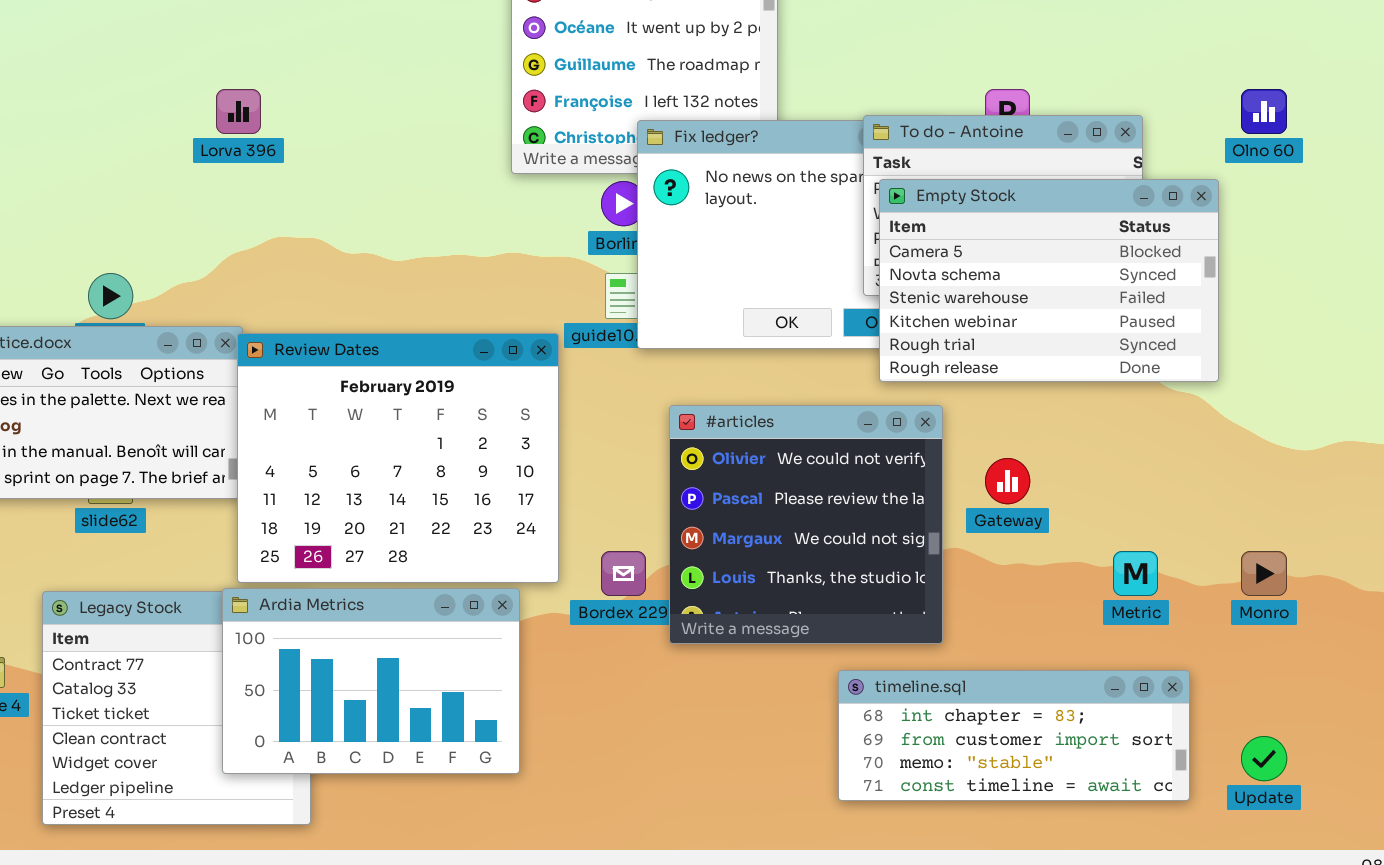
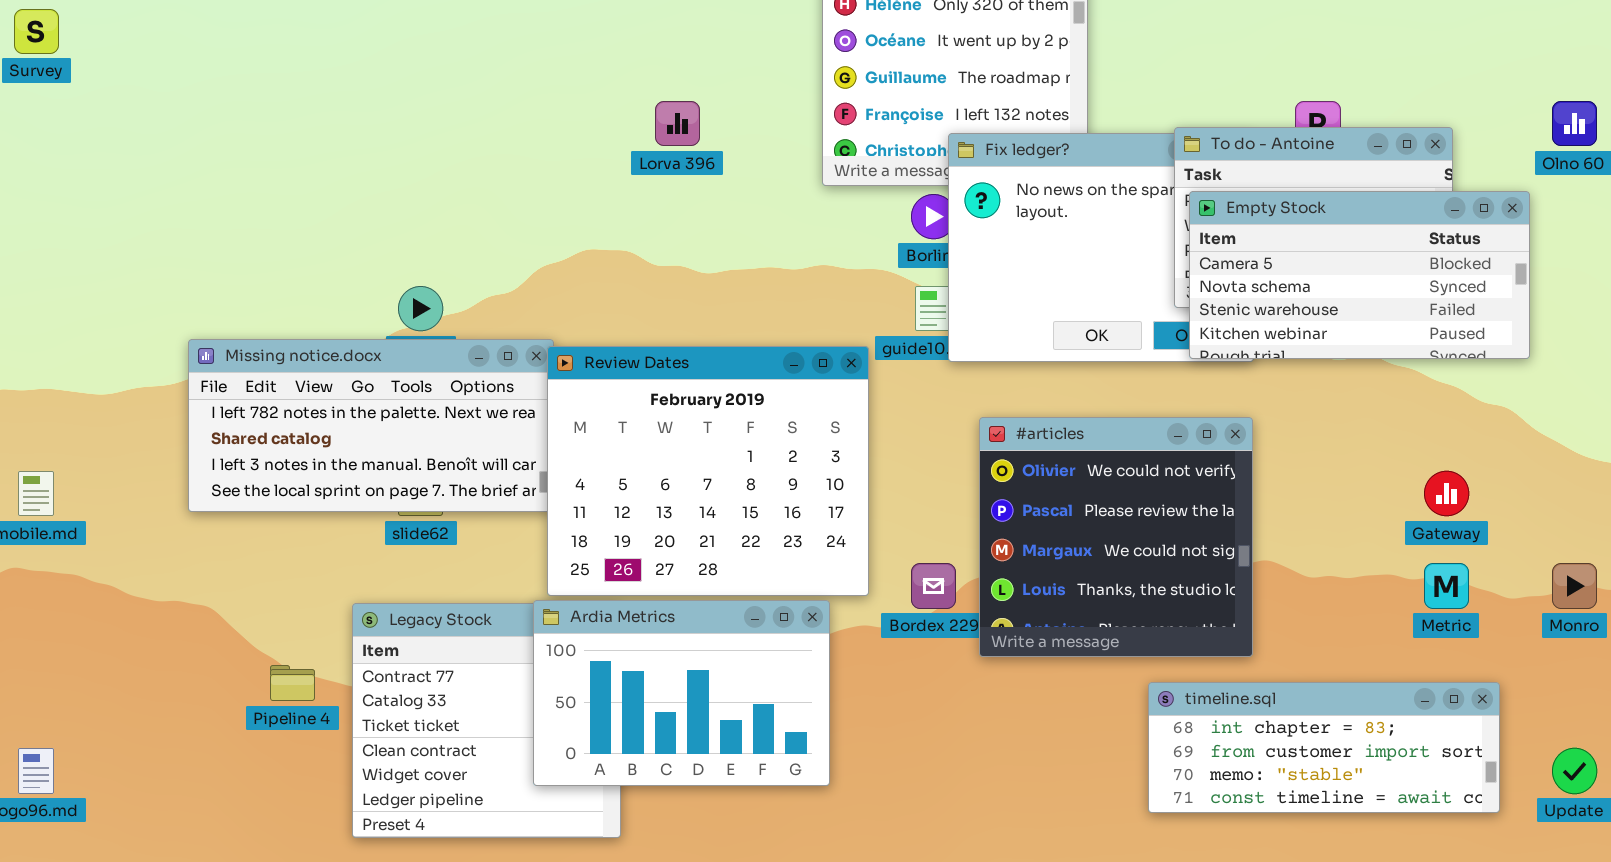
Lorva 396: [216,89,261,134] -> [655,101,700,146], moved
Empty Stock: [879,179,1219,382] -> [1189,191,1530,359], resized
Gateway: [985,458,1030,504] -> [1424,471,1469,516], moved

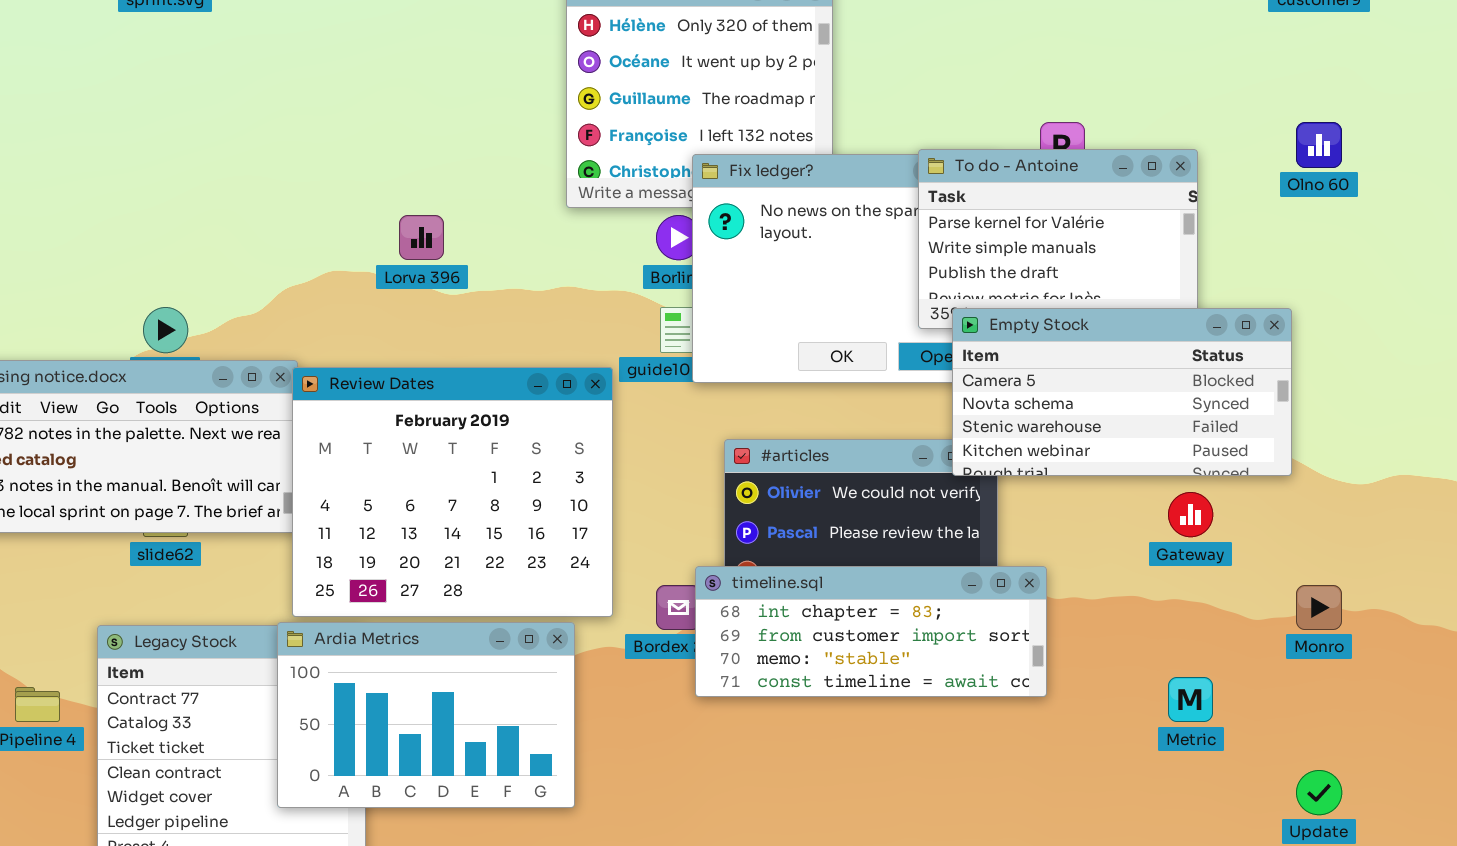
Lorva 396: [655,101,700,146] -> [399,215,444,260], moved
Empty Stock: [1189,191,1530,359] -> [952,308,1292,476], moved
Metric: [1424,563,1469,609] -> [1168,677,1213,722], moved
timeline.sql: [1148,682,1500,813] -> [695,566,1047,697], moved

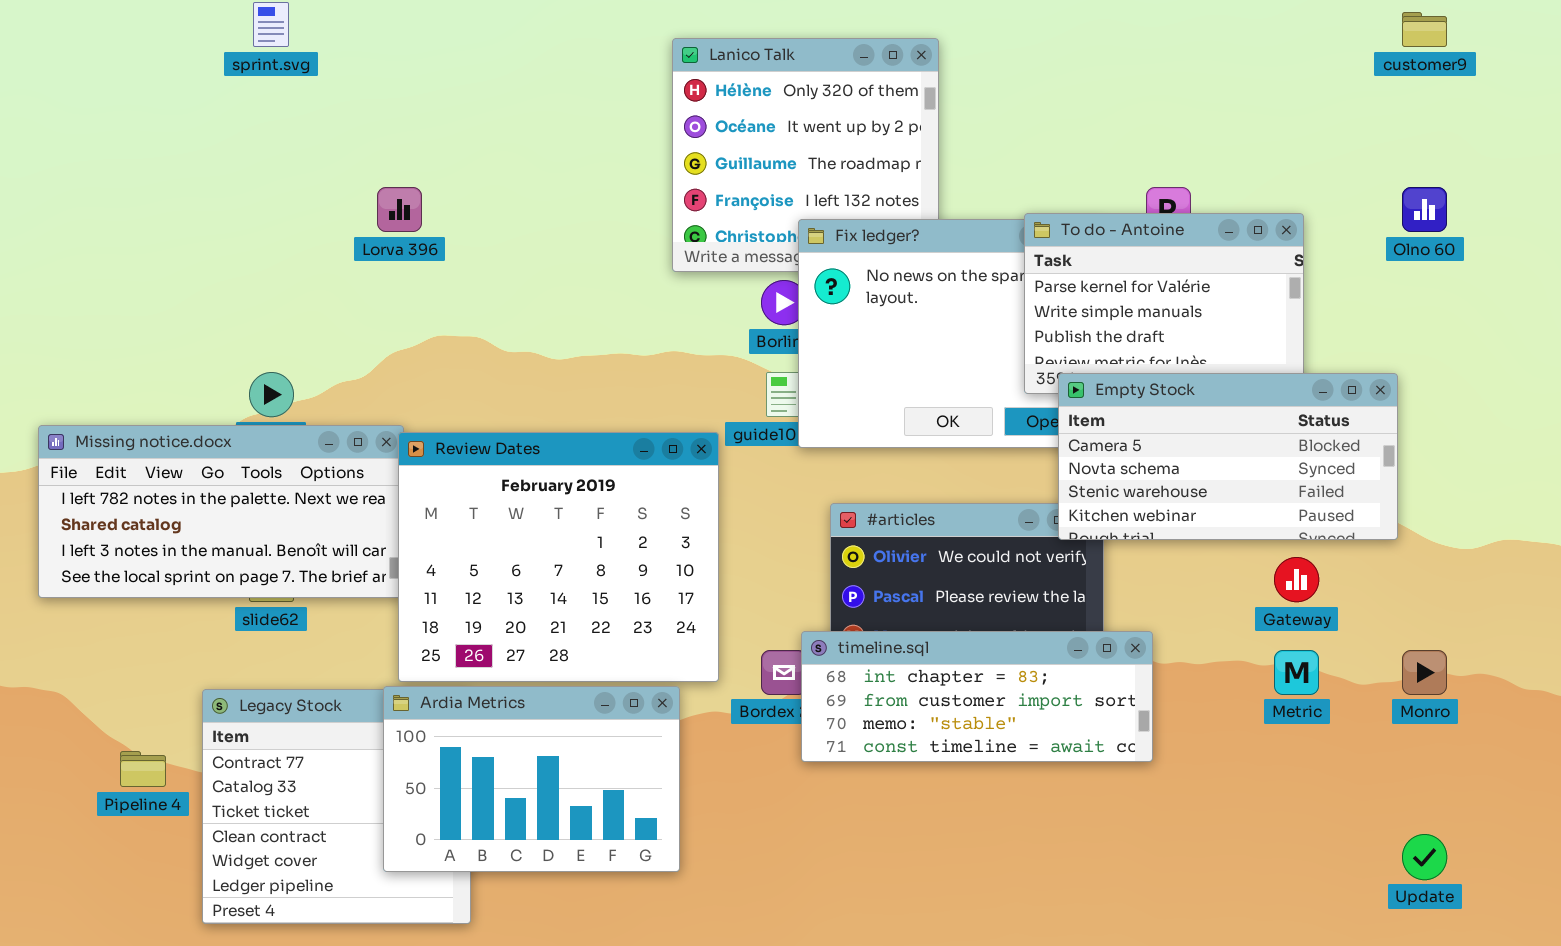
Lorva 396: [399,215,444,260] -> [377,187,422,232], moved
Metric: [1168,677,1213,722] -> [1274,650,1319,695], moved

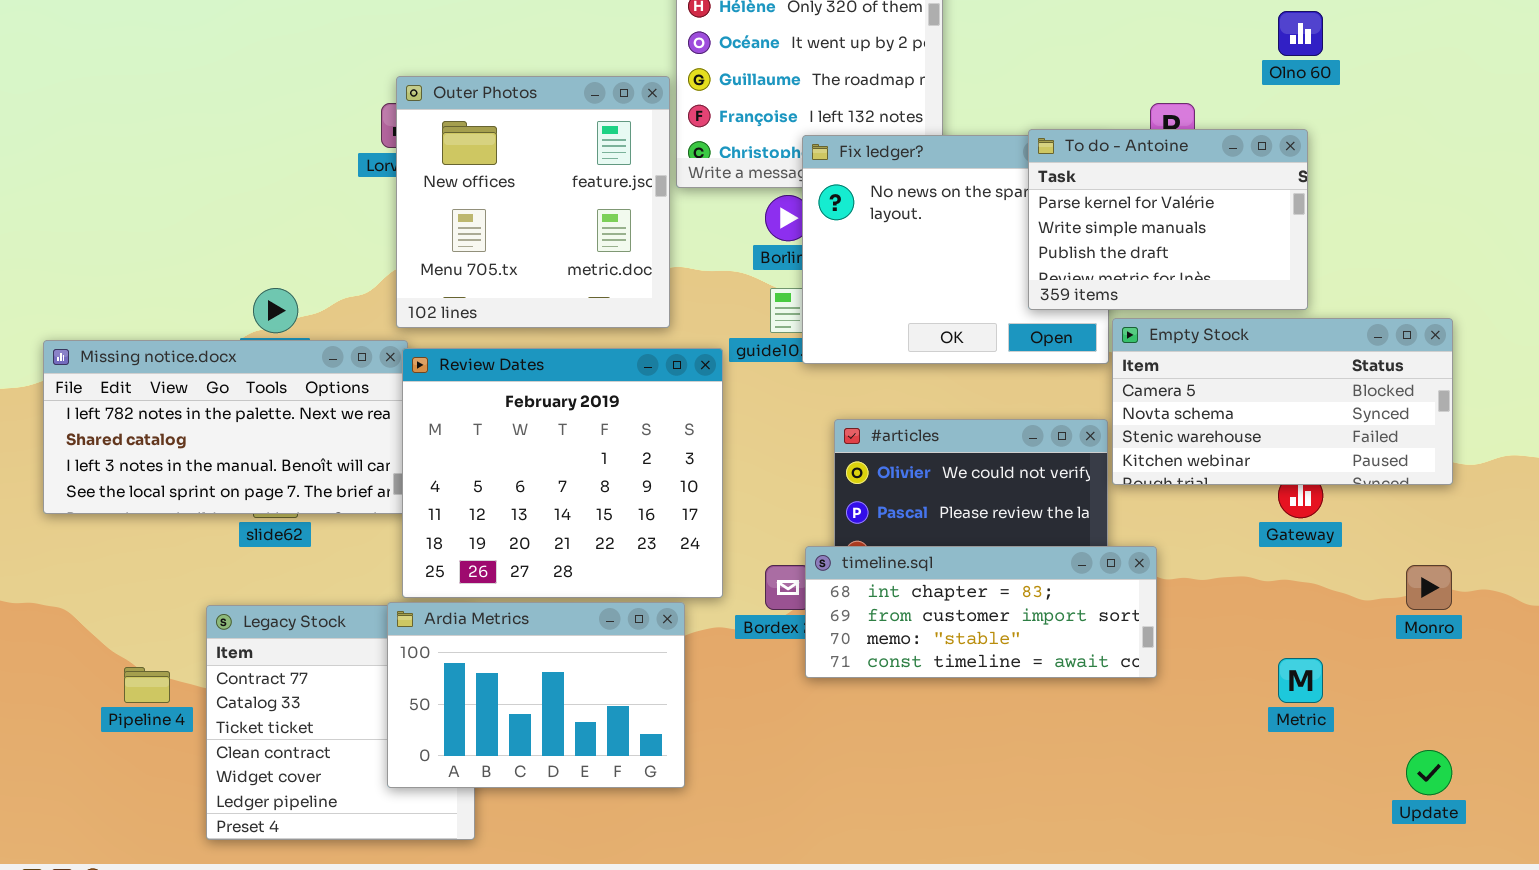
Outer Photos: none -> [396,76,670,328], opened
Olno 60: [1402,187,1447,232] -> [1278,11,1323,56], moved
Empty Stock: [1058,373,1398,540] -> [1112,318,1453,485], moved
Metric: [1274,650,1319,695] -> [1278,658,1323,703], moved

